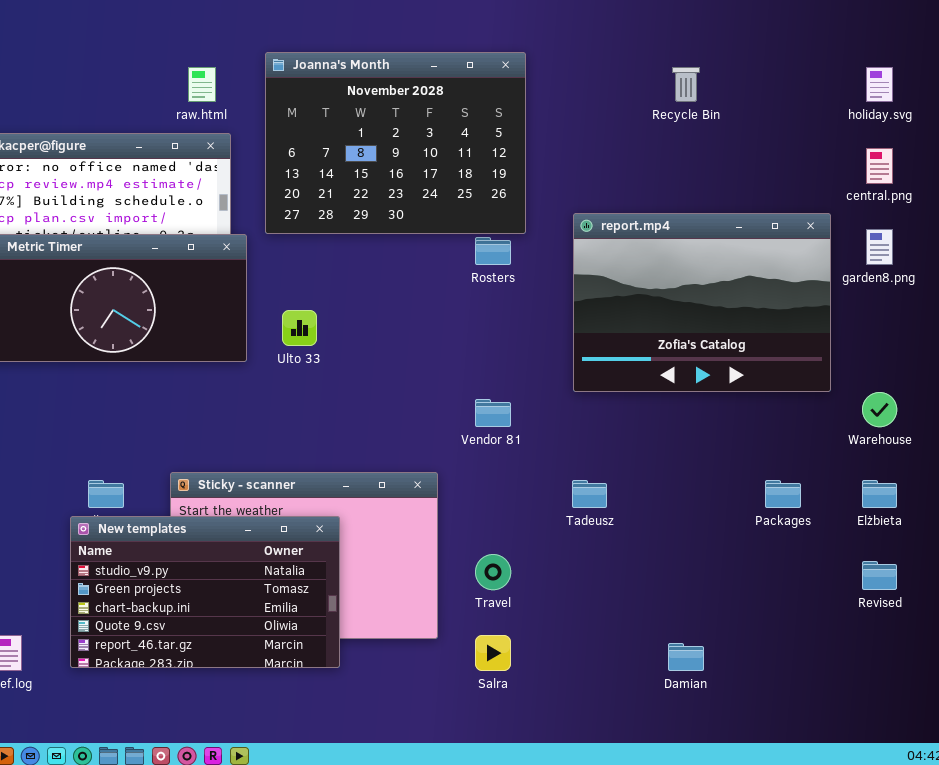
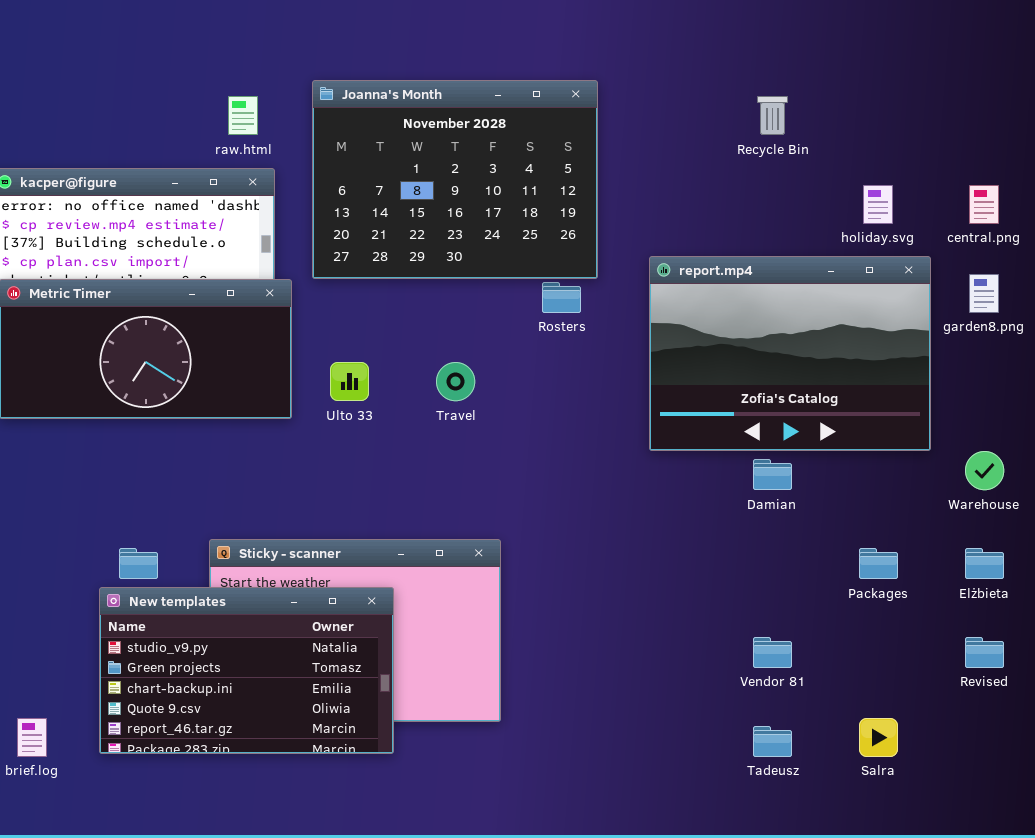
holiday.svg: [866,67,893,102] -> [863,185,893,224], moved
Vendor 81: [475,399,511,427] -> [753,637,792,668], moved
Tadeusz: [572,480,607,508] -> [753,726,792,757], moved
Travel: [475,554,511,590] -> [436,362,475,401], moved
Salra: [475,635,511,671] -> [859,718,898,757], moved
Damian: [668,643,704,671] -> [753,459,792,490], moved

